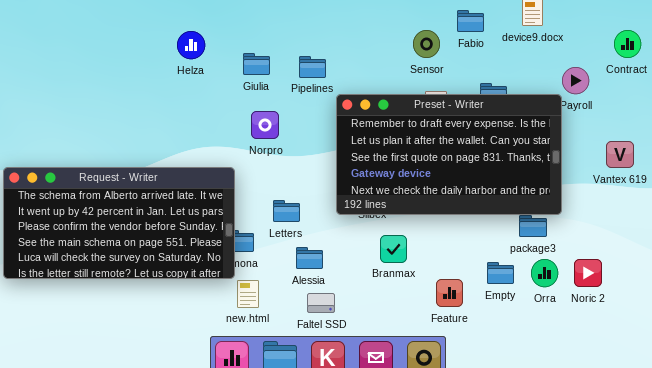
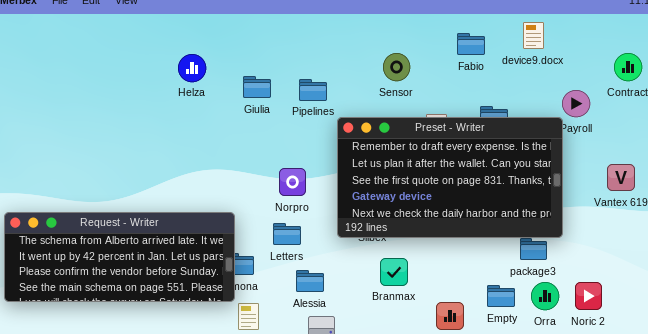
Sensor: [413,30,440,58] -> [383,53,410,81], moved
Norpro: [251,111,279,139] -> [279,168,306,196], moved
Request - Writer: [3,167,235,279] -> [4,212,235,302], resized

